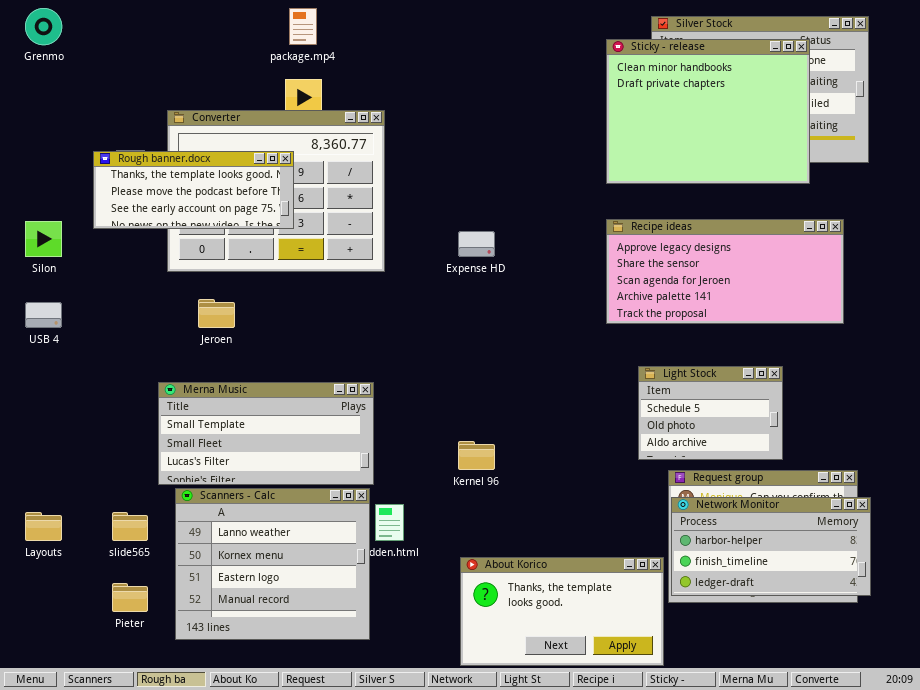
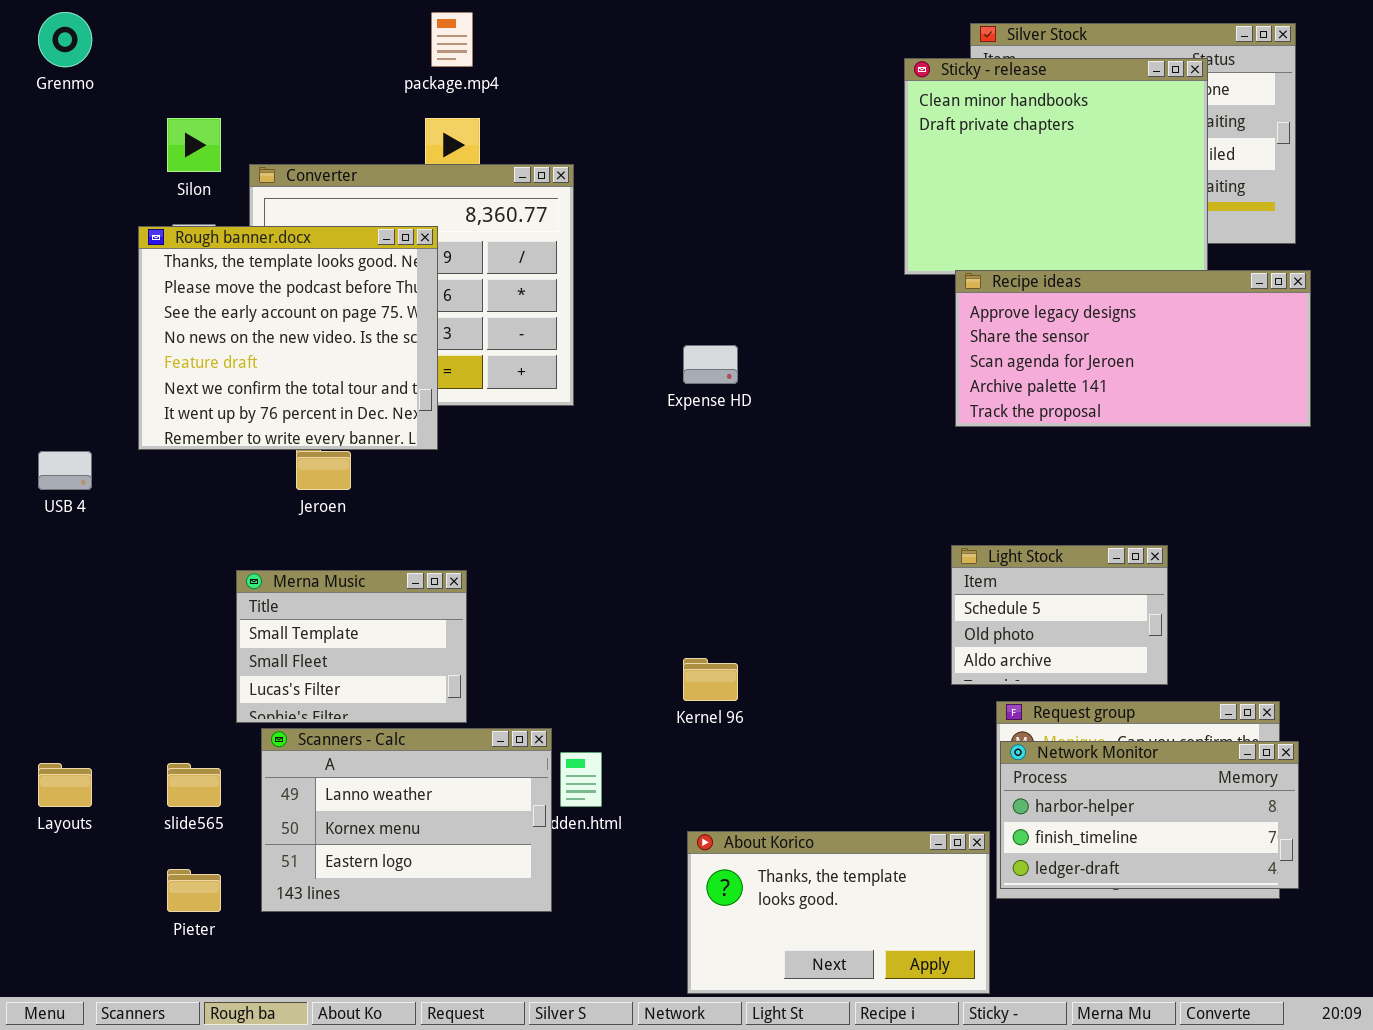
Rough banner.docx: [93,151,294,229] -> [138,226,438,450], resized
Recipe ideas: [606,219,844,324] -> [955,270,1311,427], moved
Silon: [25,221,62,257] -> [167,118,221,172], moved
Merna Music: [158,382,374,485] -> [236,570,467,723], resized
Scanners - Calc: [175,488,370,640] -> [261,728,552,912], resized

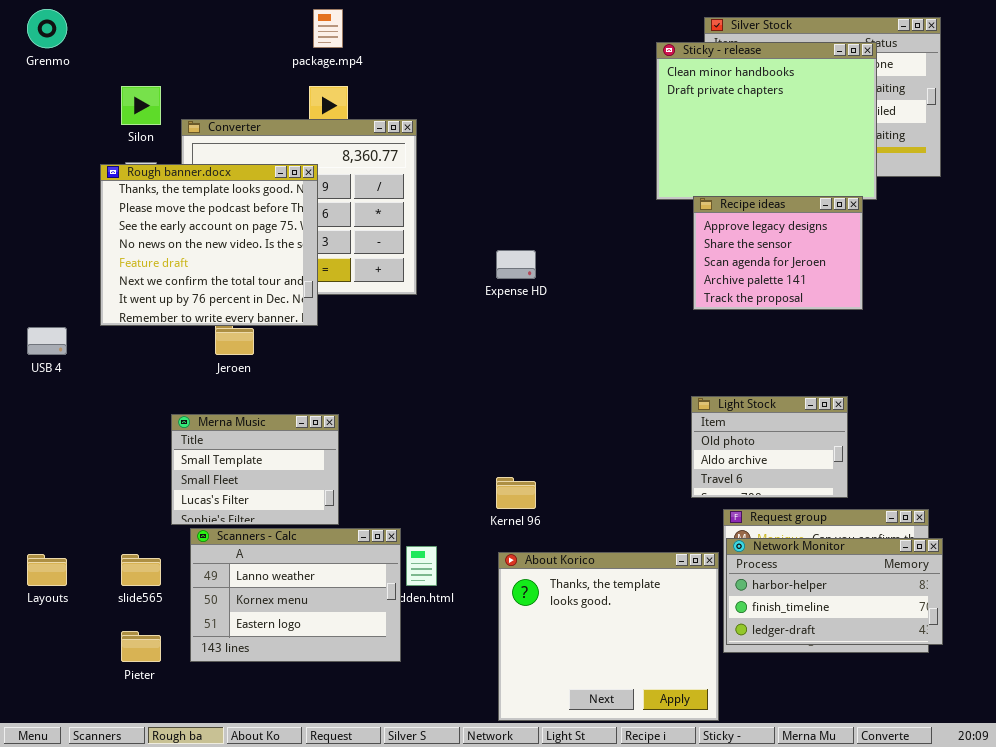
Recipe ideas: [955,270,1311,427] -> [693,196,863,310], resized
Light Stock: [951,545,1168,685] -> [691,396,848,498], scrolled down 1 row
About Korico: [687,831,990,994] -> [498,552,719,721], resized

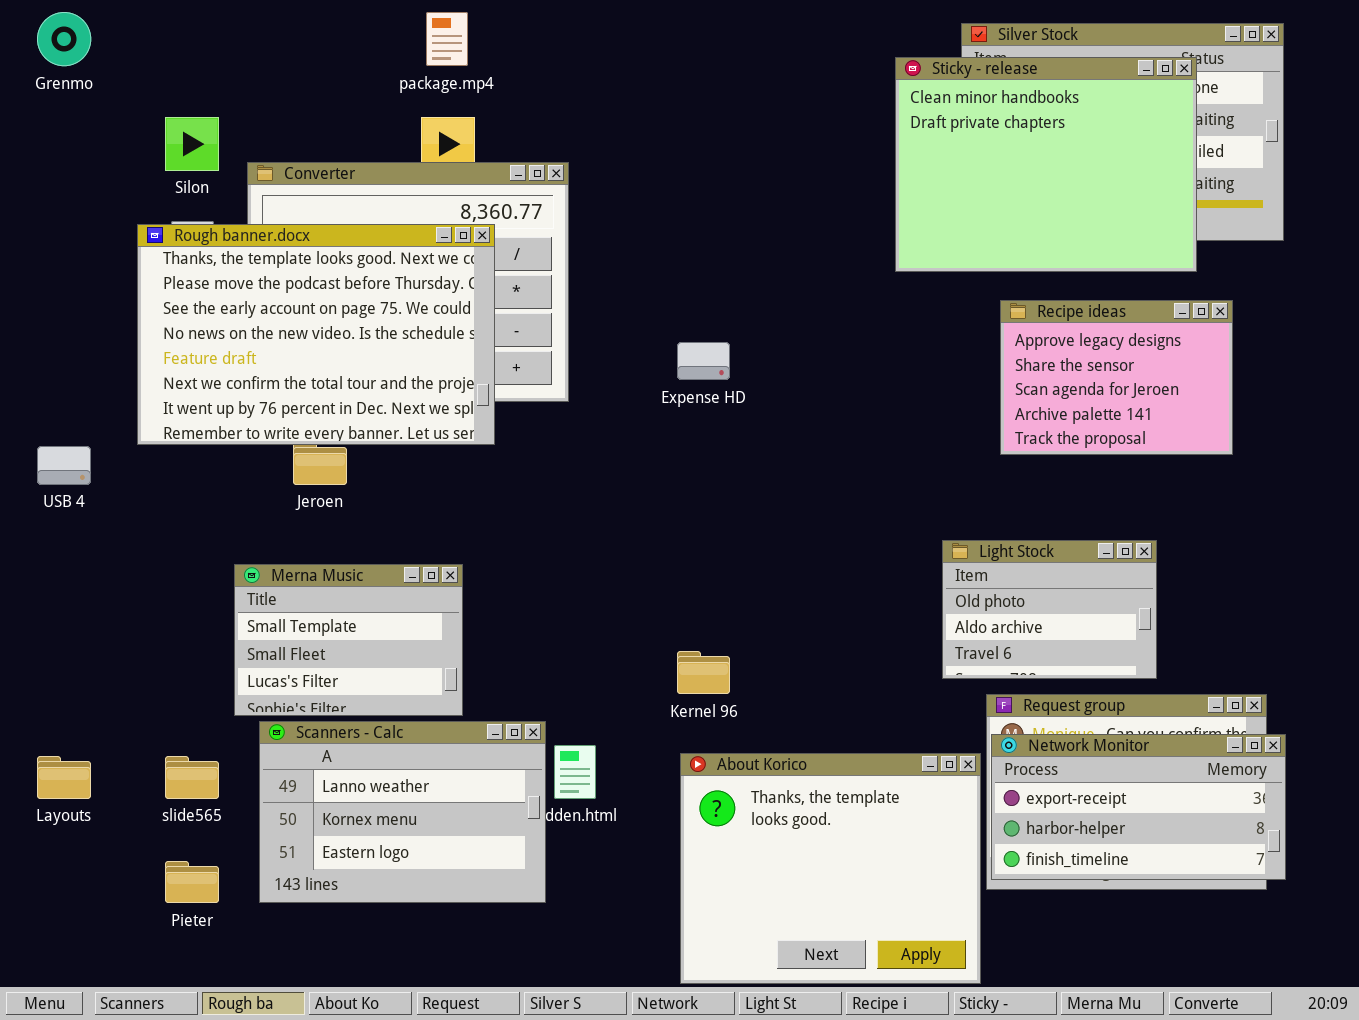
Rough banner.docx: [100,164,318,326] -> [137,224,495,445], resized
Recipe ideas: [693,196,863,310] -> [1000,300,1233,455], moved
Network Monitor: [726,538,943,645] -> [991,734,1286,880], scrolled up 1 row

